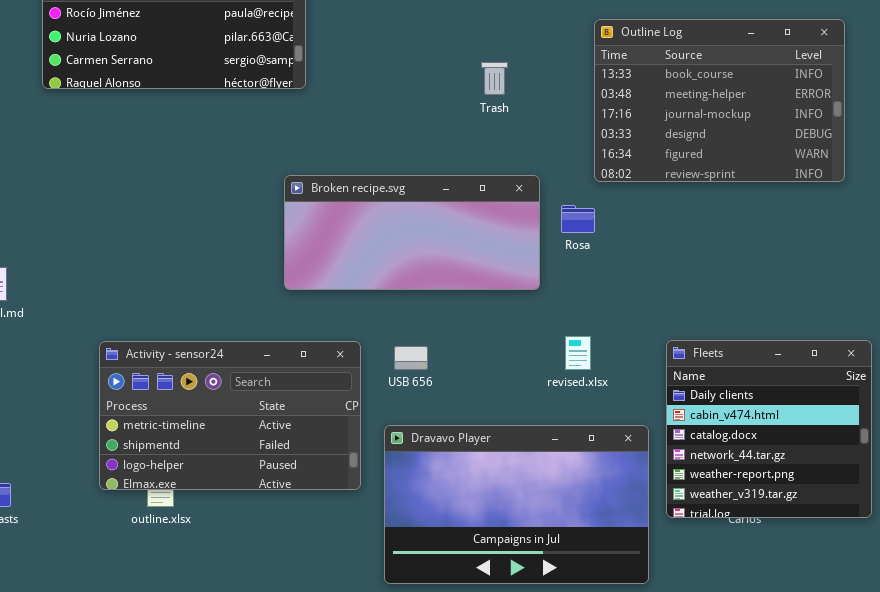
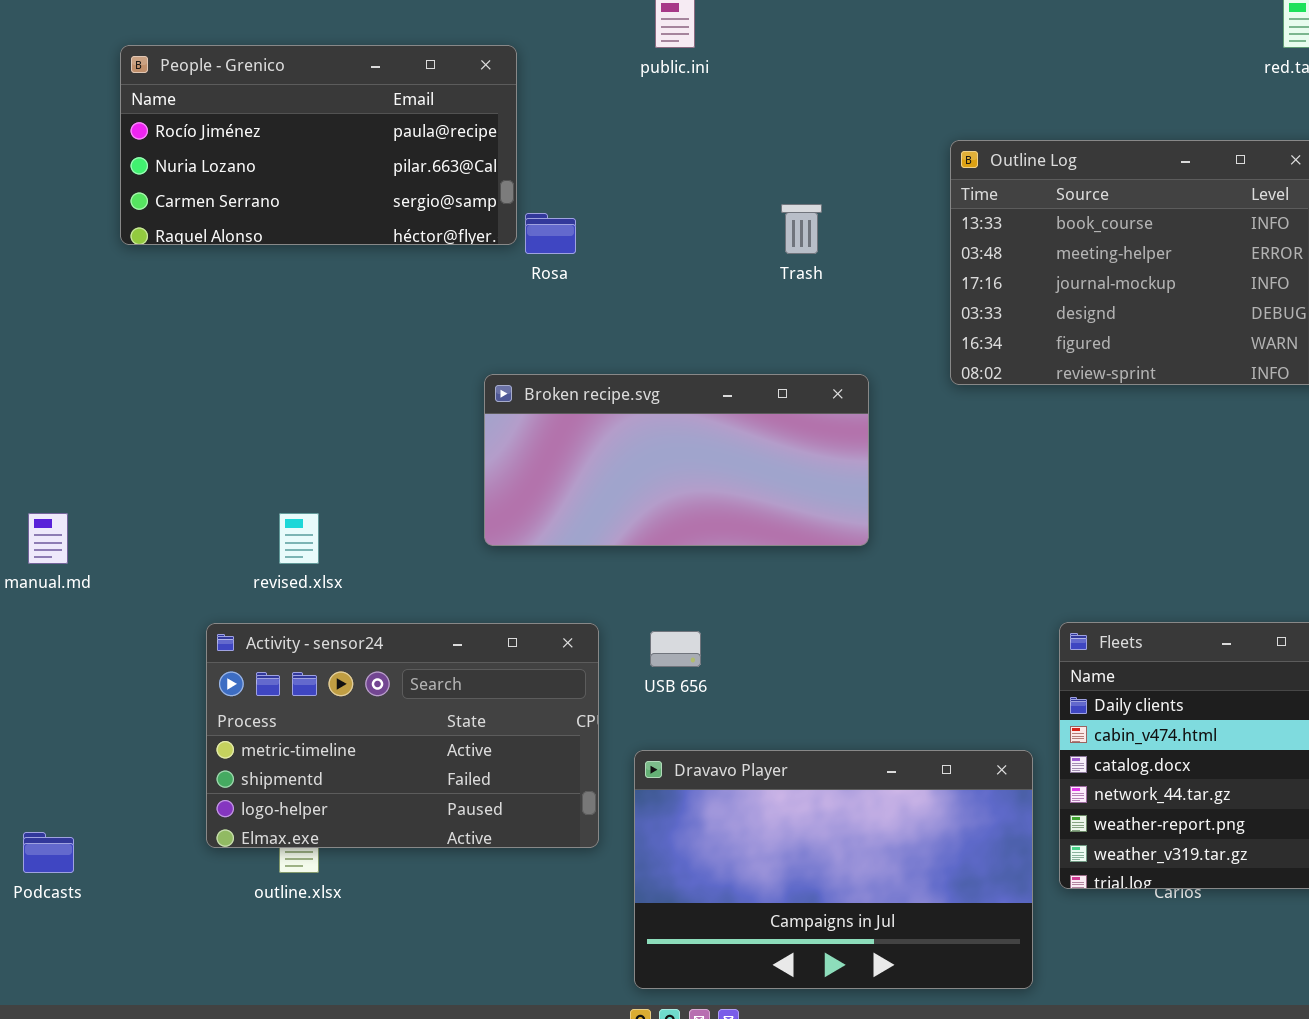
Rosa: [561,205,595,233] -> [525,213,576,254], moved
revised.xlsx: [565,336,591,370] -> [279,513,319,564], moved

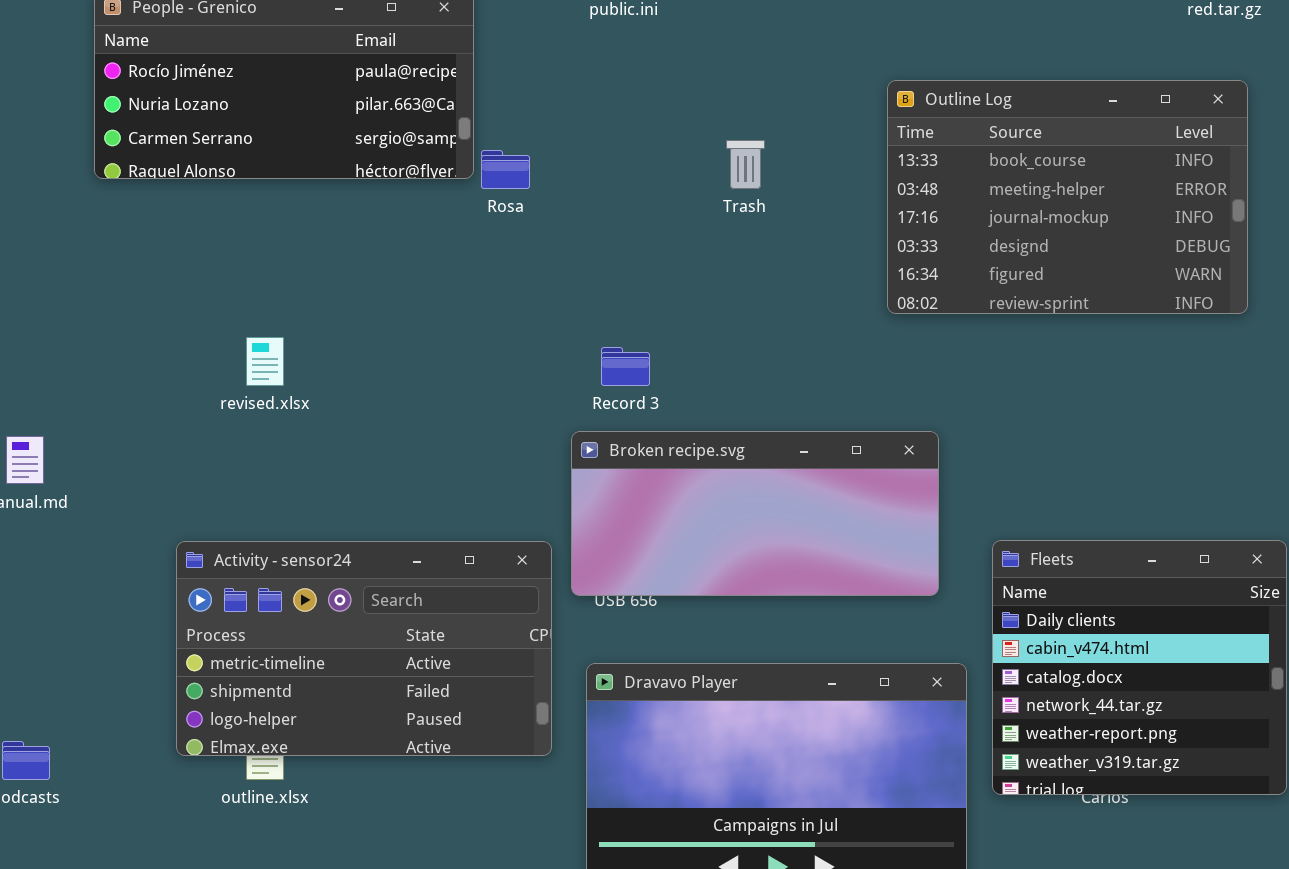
Broken recipe.svg: [484,374,869,546] -> [571,431,939,596], moved
revised.xlsx: [279,513,319,564] -> [246,337,284,386], moved

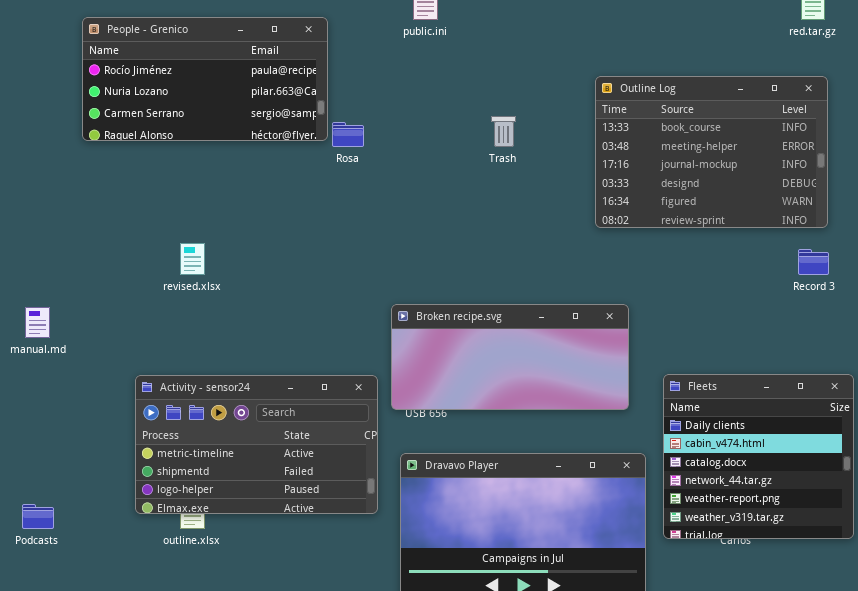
Record 3: [601,347,650,386] -> [798,249,829,275], moved

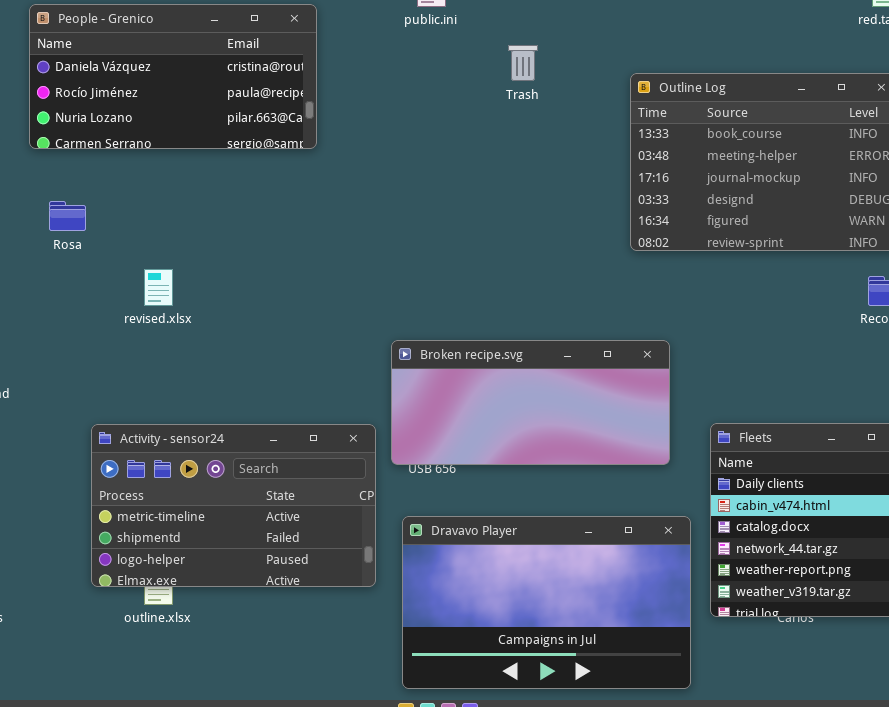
People - Grenico: [82,17,328,141] -> [29,4,317,149], scrolled up 1 row
Trash: [491,116,516,147] -> [508,45,538,81], moved
Rosa: [332,122,364,147] -> [49,201,86,231], moved

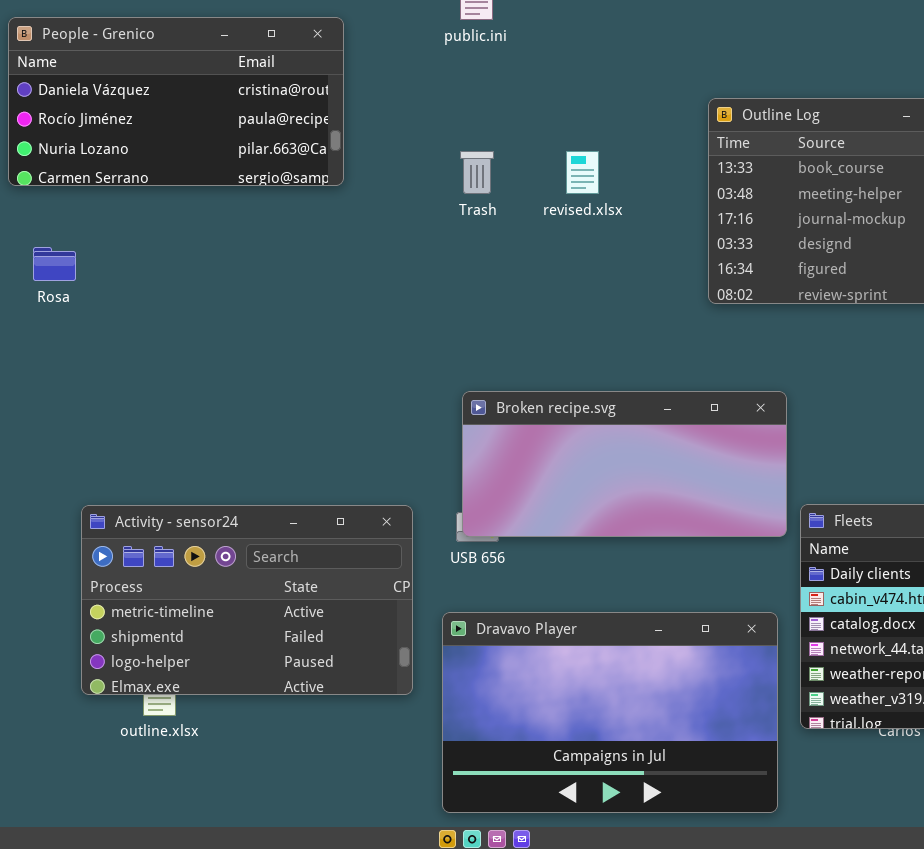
Trash: [508,45,538,81] -> [460,151,494,194], moved
revised.xlsx: [144,269,173,306] -> [566,151,599,194], moved
Broken recipe.svg: [391,340,670,465] -> [462,391,787,537], moved

